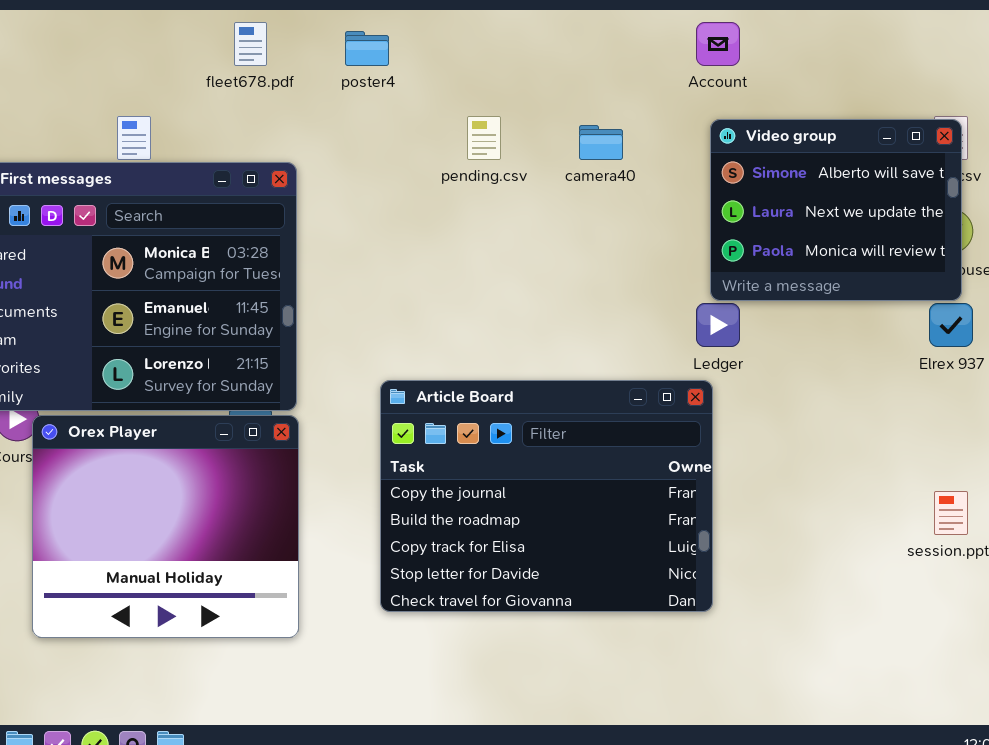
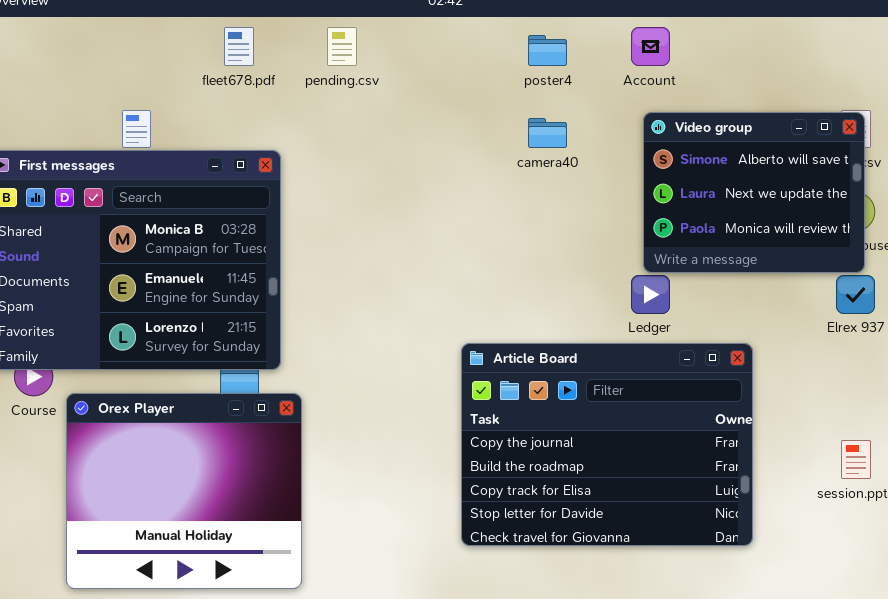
poster4: [345,31,389,66] -> [528,35,567,66], moved
pending.csv: [467,116,501,160] -> [327,27,357,66], moved
Article Board: [380,380,713,612] -> [461,343,753,546], moved
Orex Player: [32,415,299,638] -> [66,393,302,589], moved

